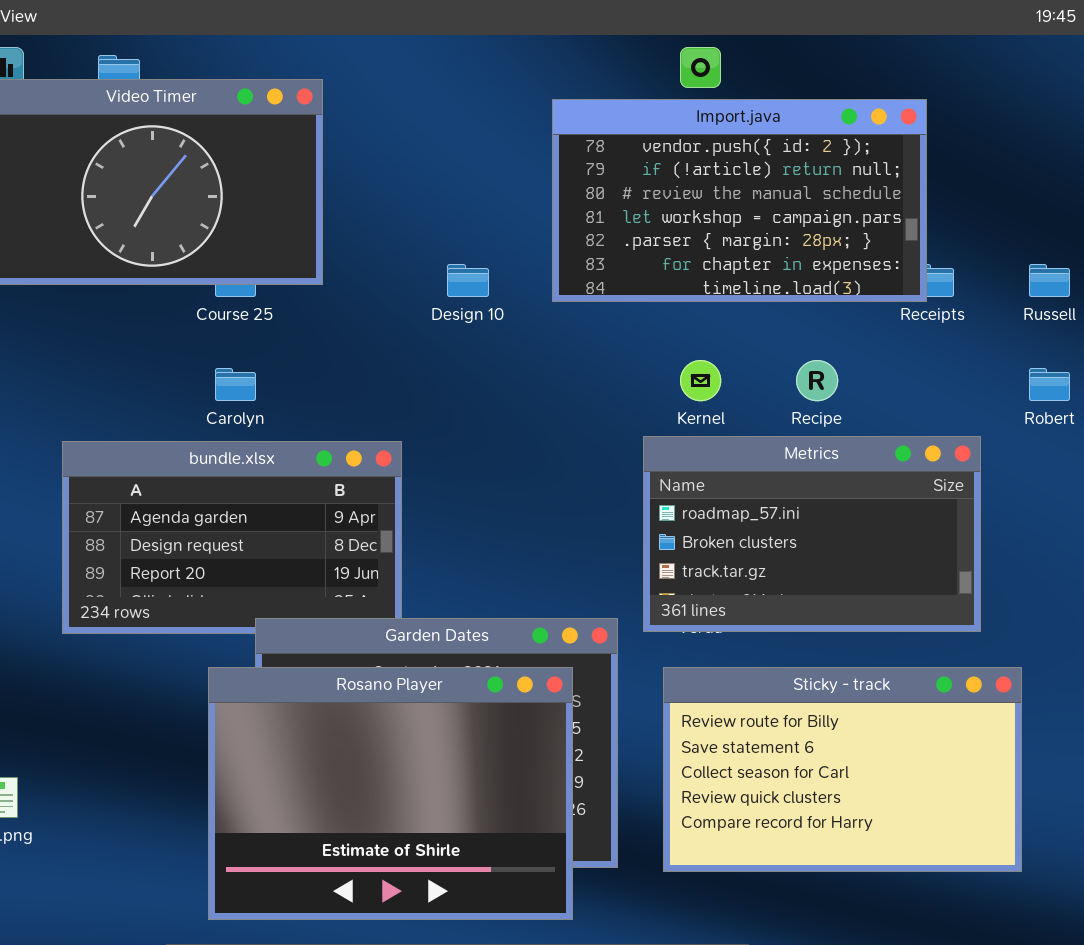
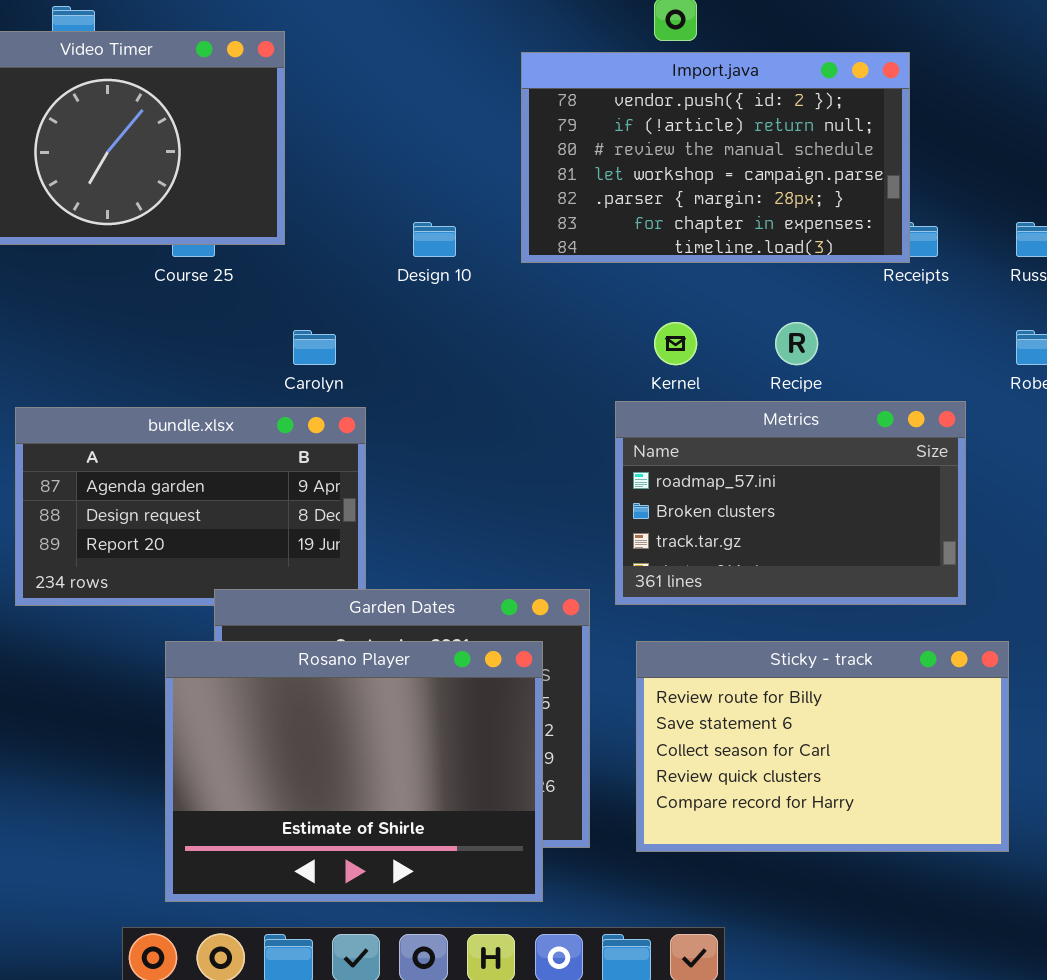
Carolyn: [215,368,256,401] -> [293,330,336,365], moved

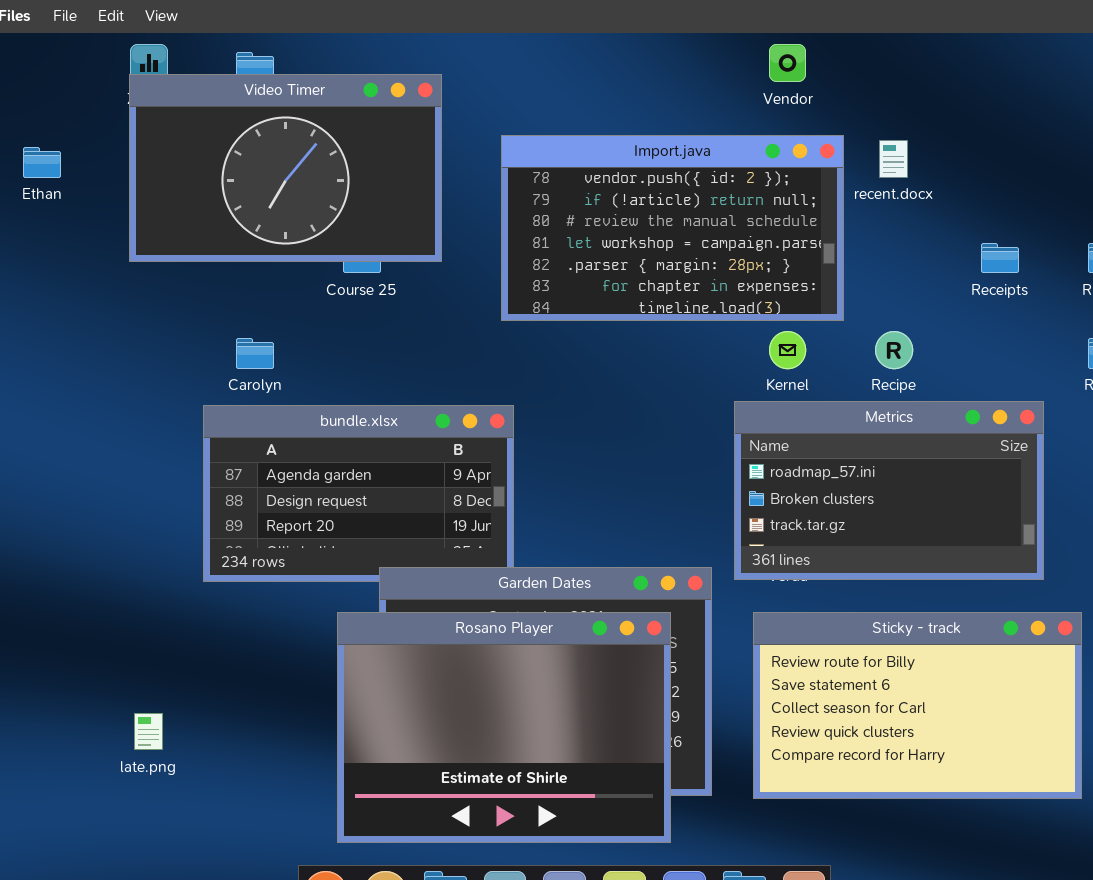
Import.java: [521,52,910,263] -> [501,135,844,321], moved
Carolyn: [293,330,336,365] -> [236,338,274,369], moved

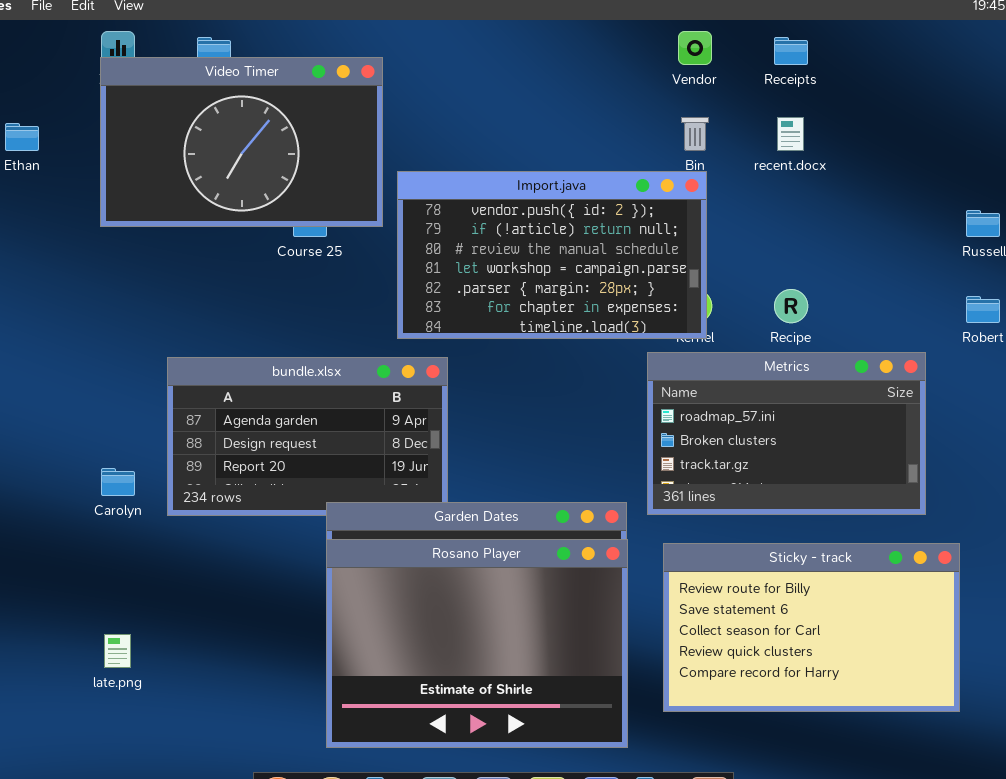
Import.java: [501,135,844,321] -> [397,171,707,339], moved
Receipts: [981,243,1019,273] -> [774,37,808,65], moved
Carolyn: [236,338,274,369] -> [101,468,135,496], moved
Rosano Player: [337,612,671,843] -> [326,539,628,748], moved

